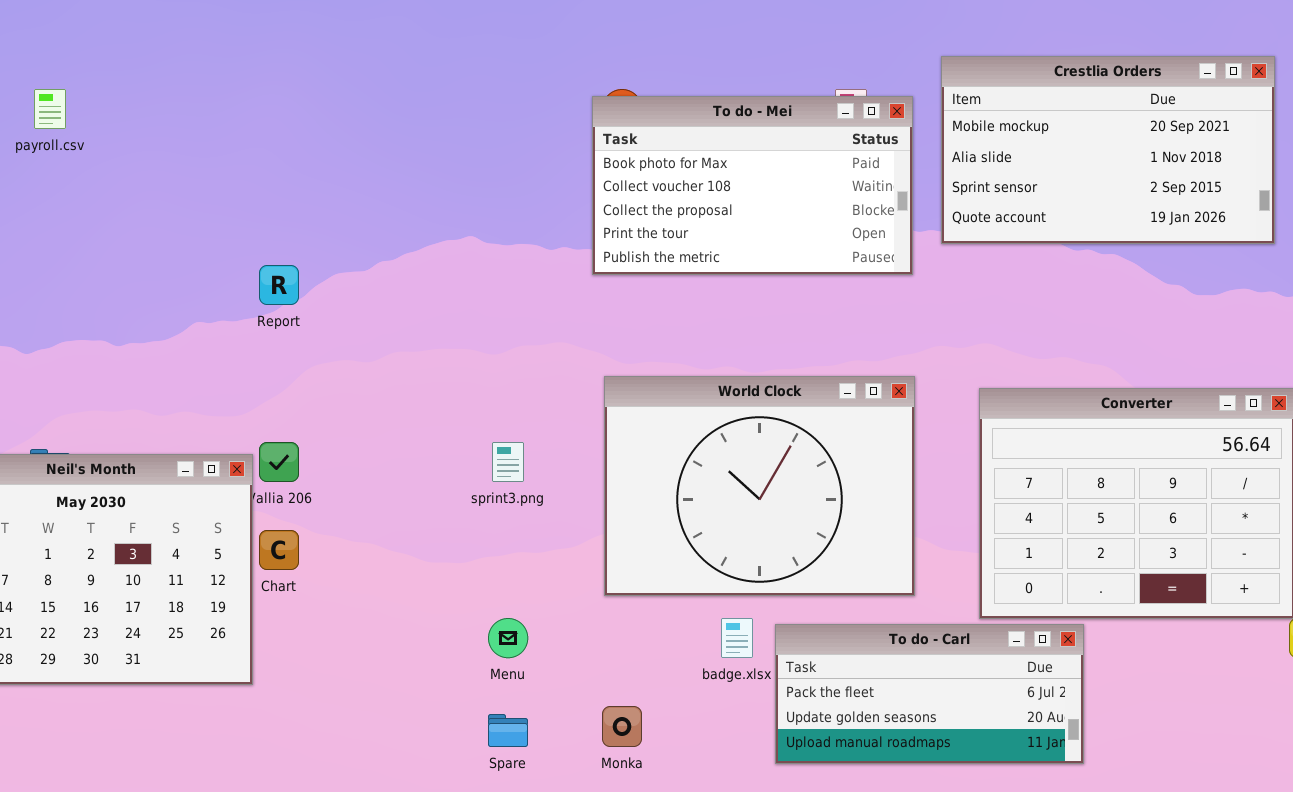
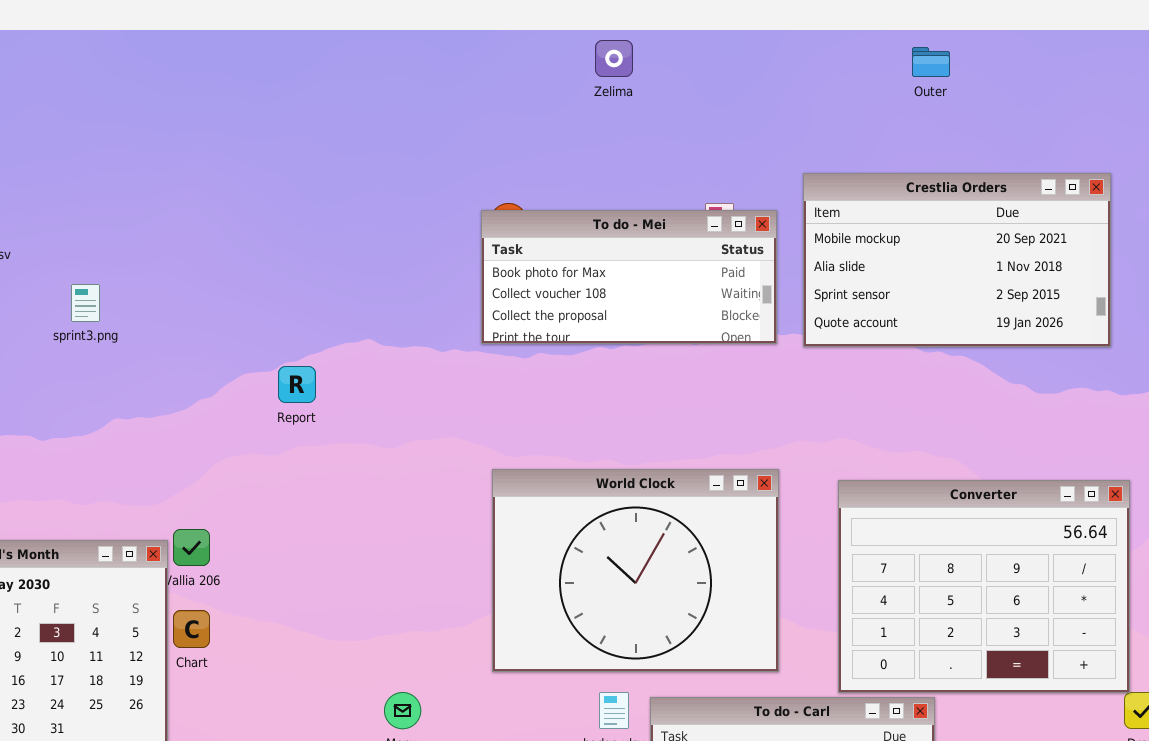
To do - Mei: [592,96,913,275] -> [481,210,777,344], resized
Report: [259,265,299,305] -> [278,366,316,403], moved
sprint3.png: [492,442,524,482] -> [71,284,100,322], moved

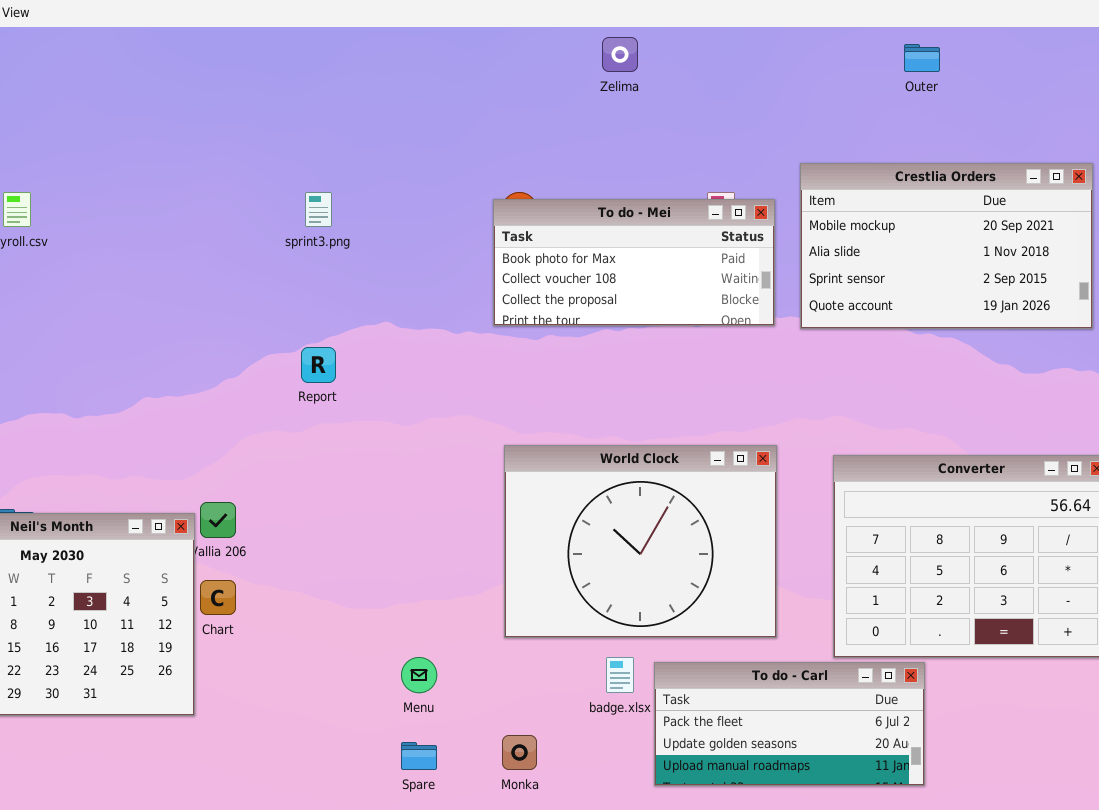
sprint3.png: [71,284,100,322] -> [305,192,332,227], moved

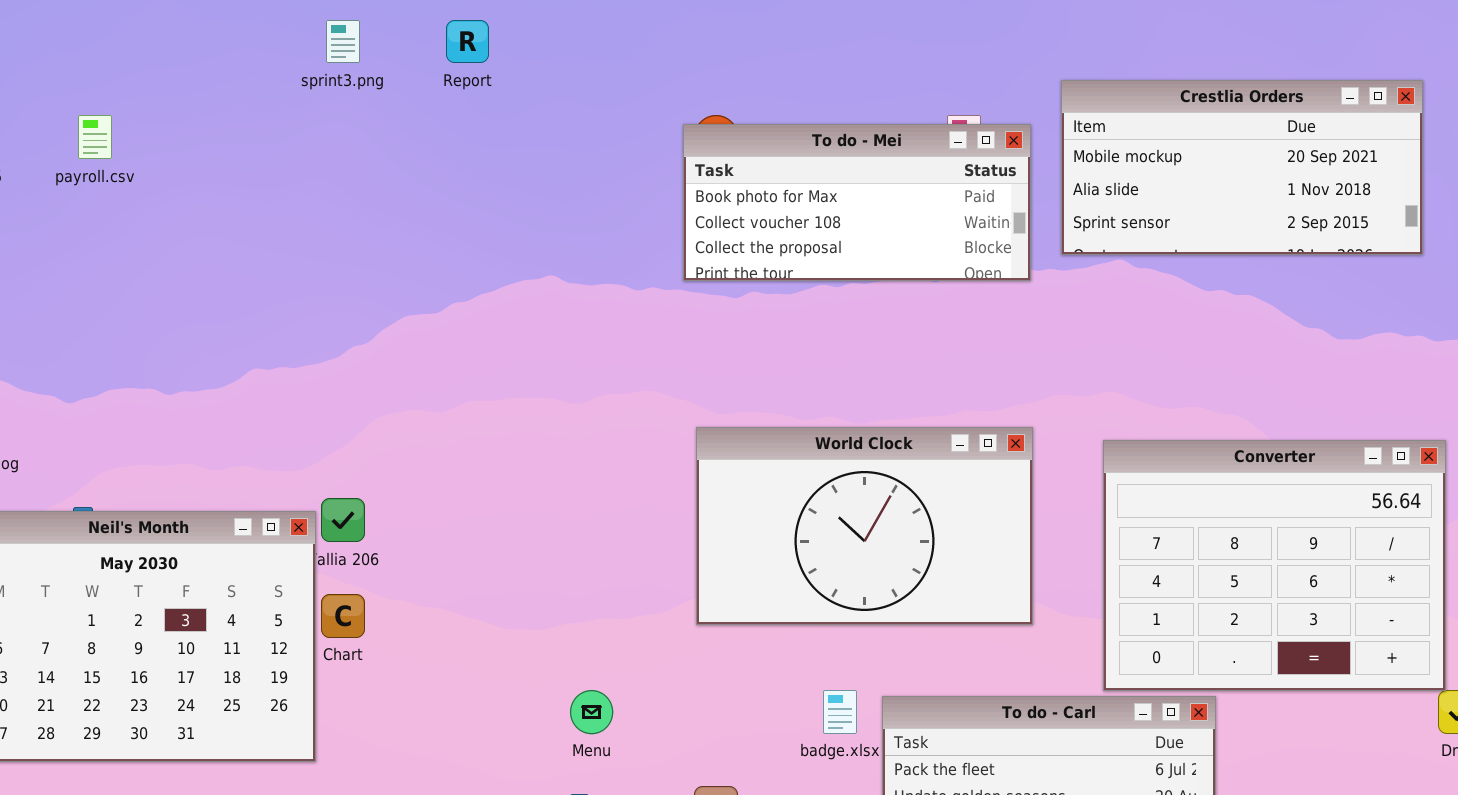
Crestlia Orders: [800,163,1093,329] -> [1061,80,1423,255], resized
sprint3.png: [305,192,332,227] -> [326,20,360,63], moved
Report: [301,347,336,383] -> [446,20,489,63], moved
World Clock: [504,445,777,638] -> [696,427,1033,625], resized

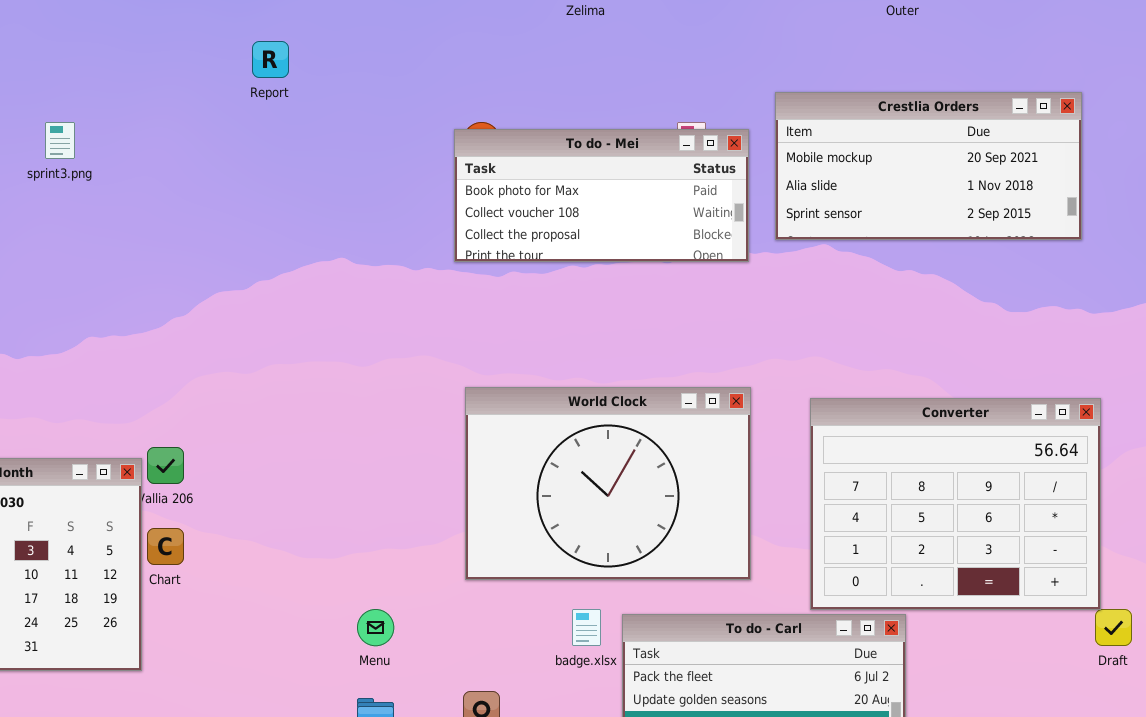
sprint3.png: [326,20,360,63] -> [45,122,75,159], moved
World Clock: [696,427,1033,625] -> [465,387,751,580], resized

